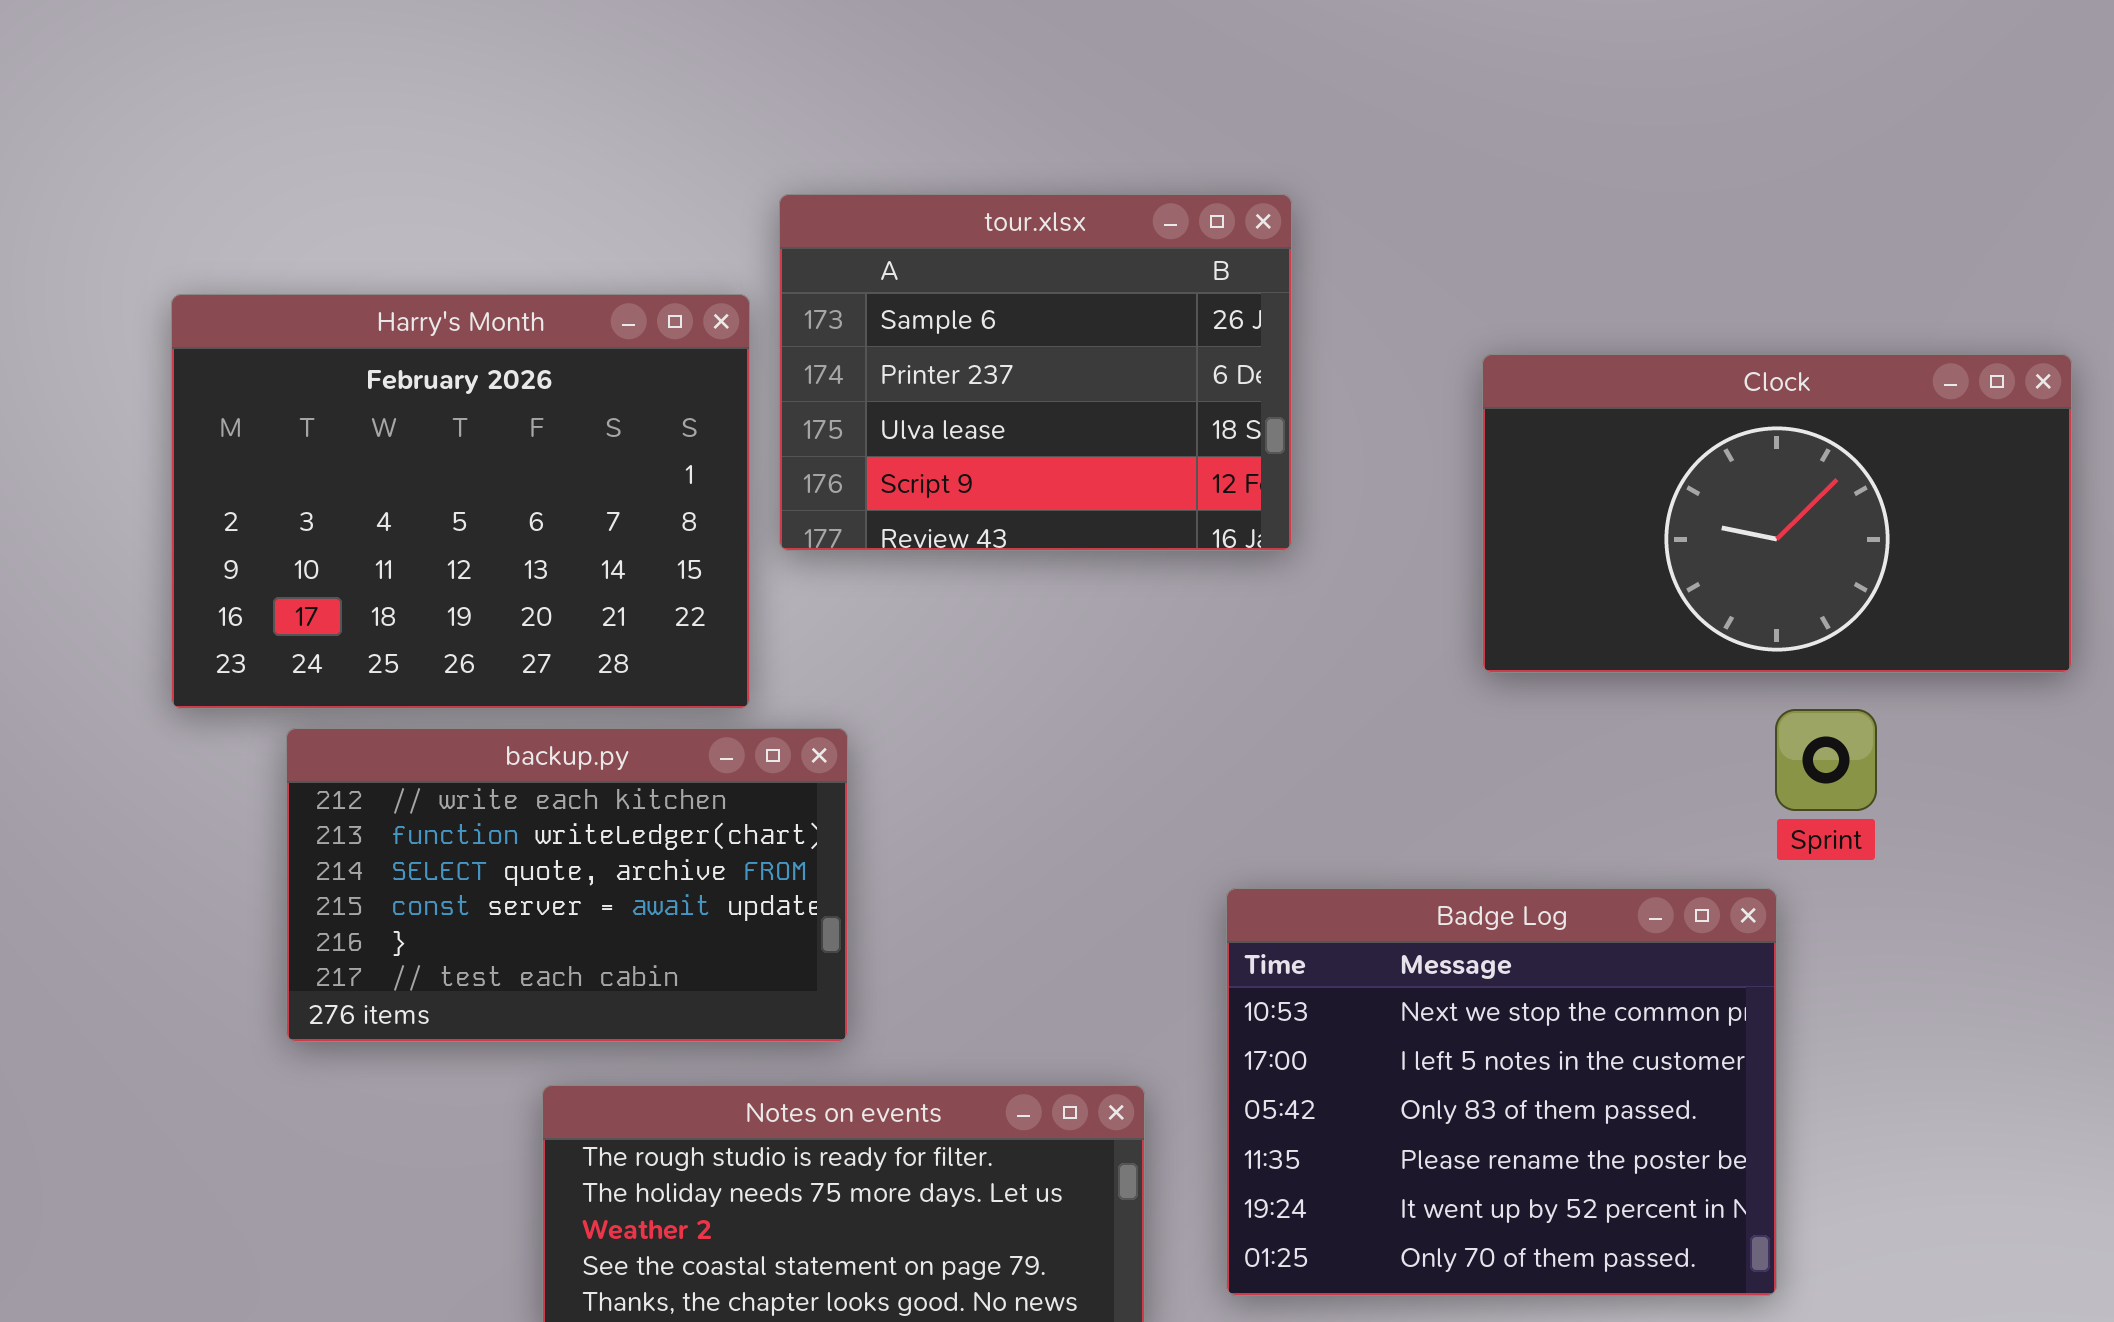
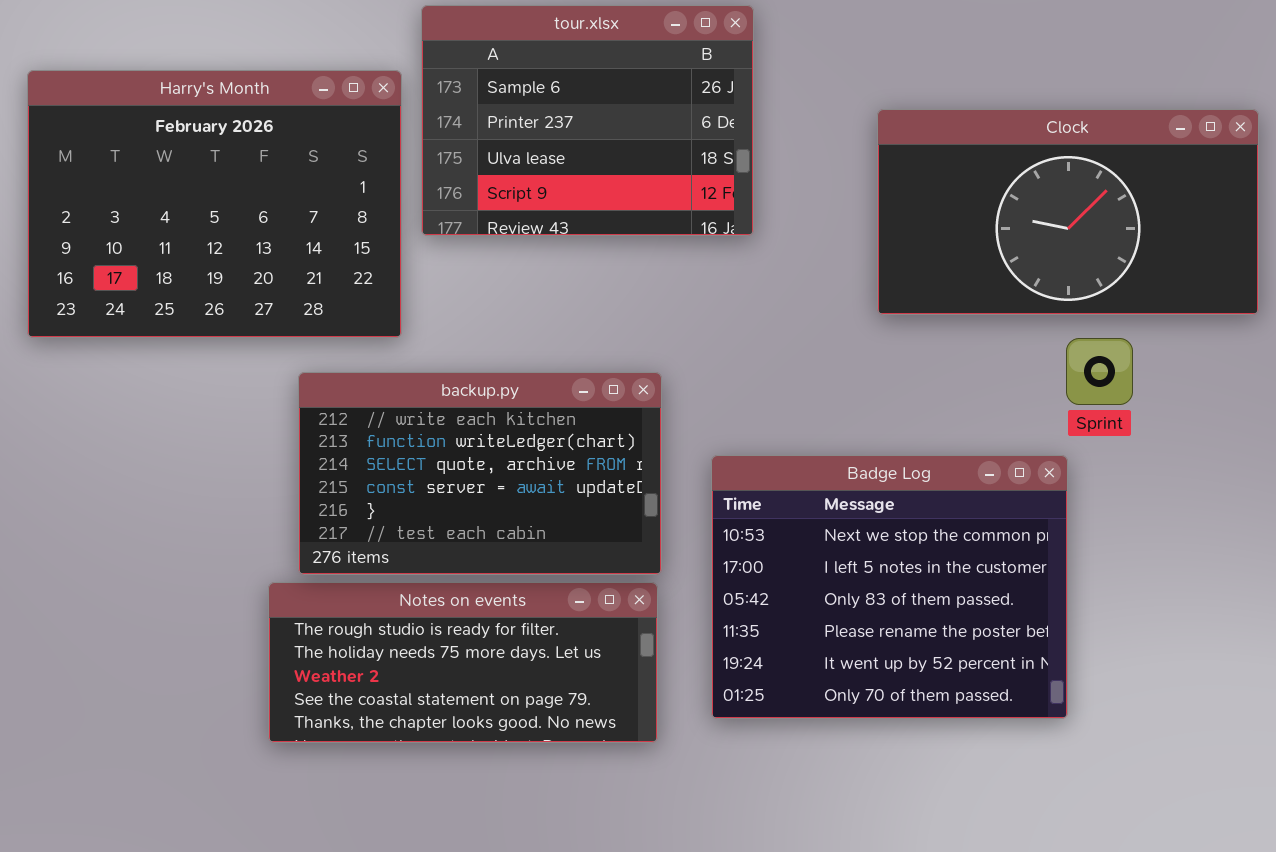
backup.py: [286,728,848,1042] -> [298,372,662,575], moved

